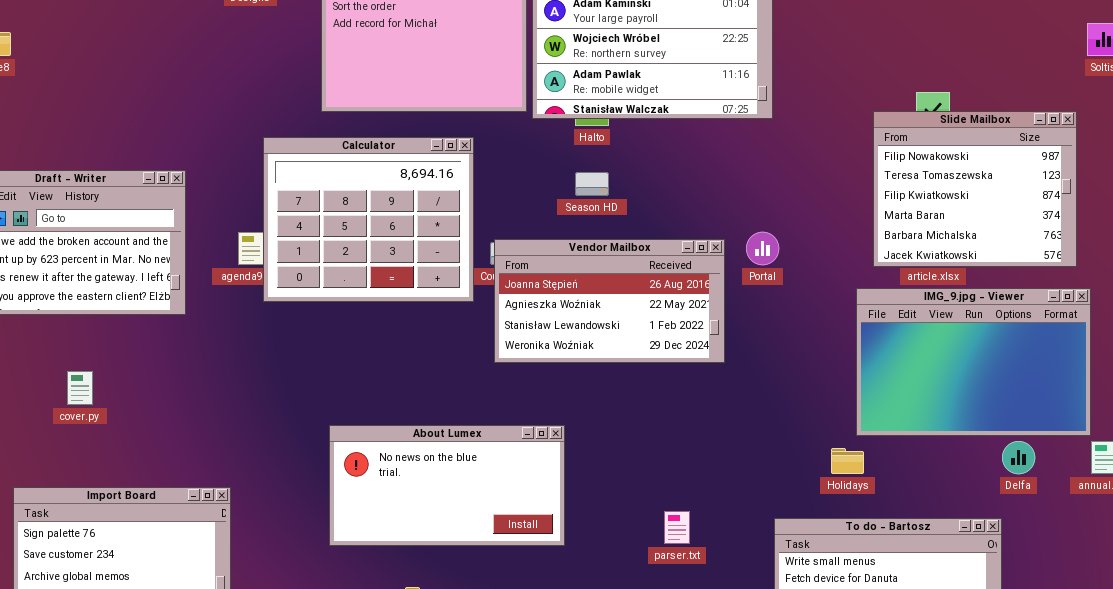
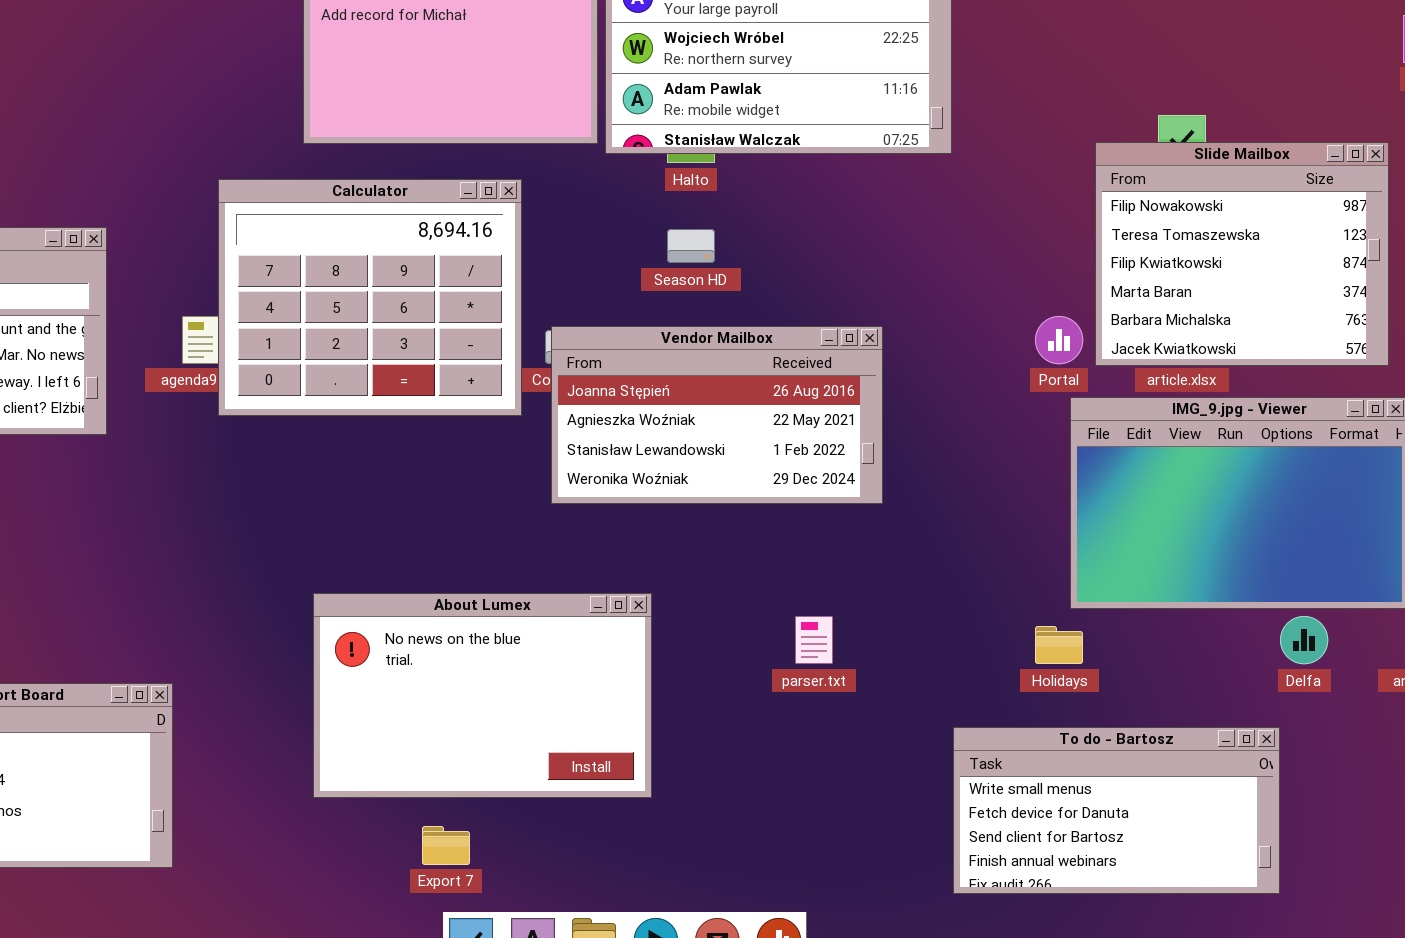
Portal: [746,232,779,265] -> [1035,316,1083,364], moved
About Lumex: [329,425,565,546] -> [313,593,652,798], resized
parser.txt: [664,511,690,544] -> [795,616,833,664], moved

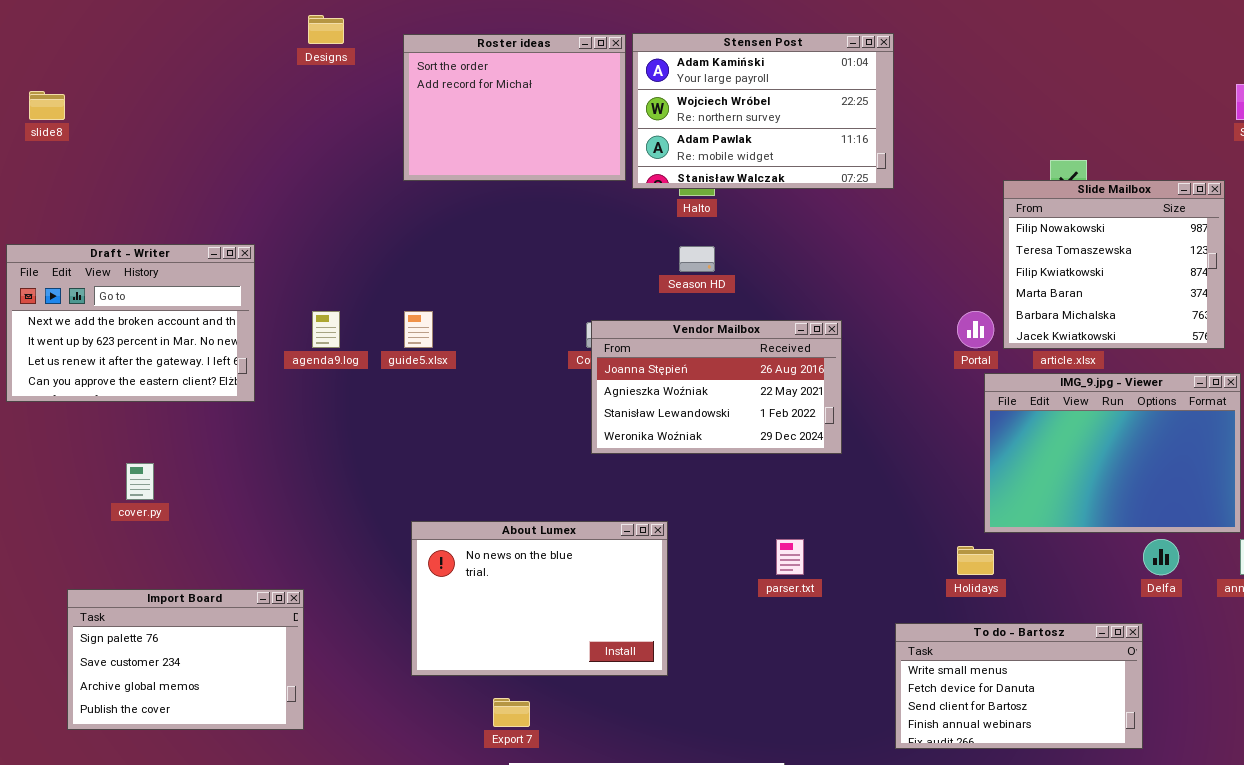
Calculator: [218,179,522,416] -> none, closed

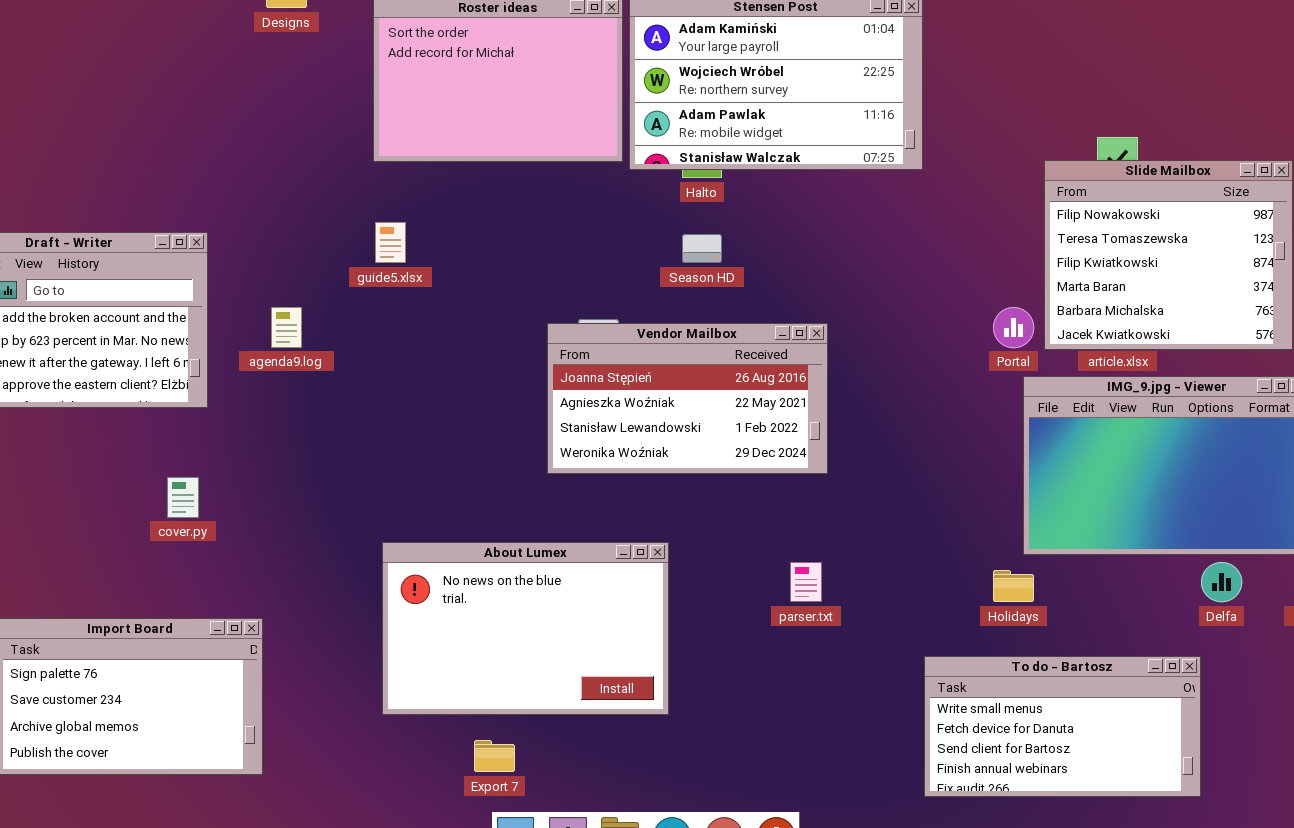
guide5.xlsx: [404,311,433,348] -> [375,222,406,263], moved
Vendor Mailbox: [591,320,842,454] -> [547,323,828,474], moved
cover.py: [126,463,154,500] -> [167,477,199,518], moved

